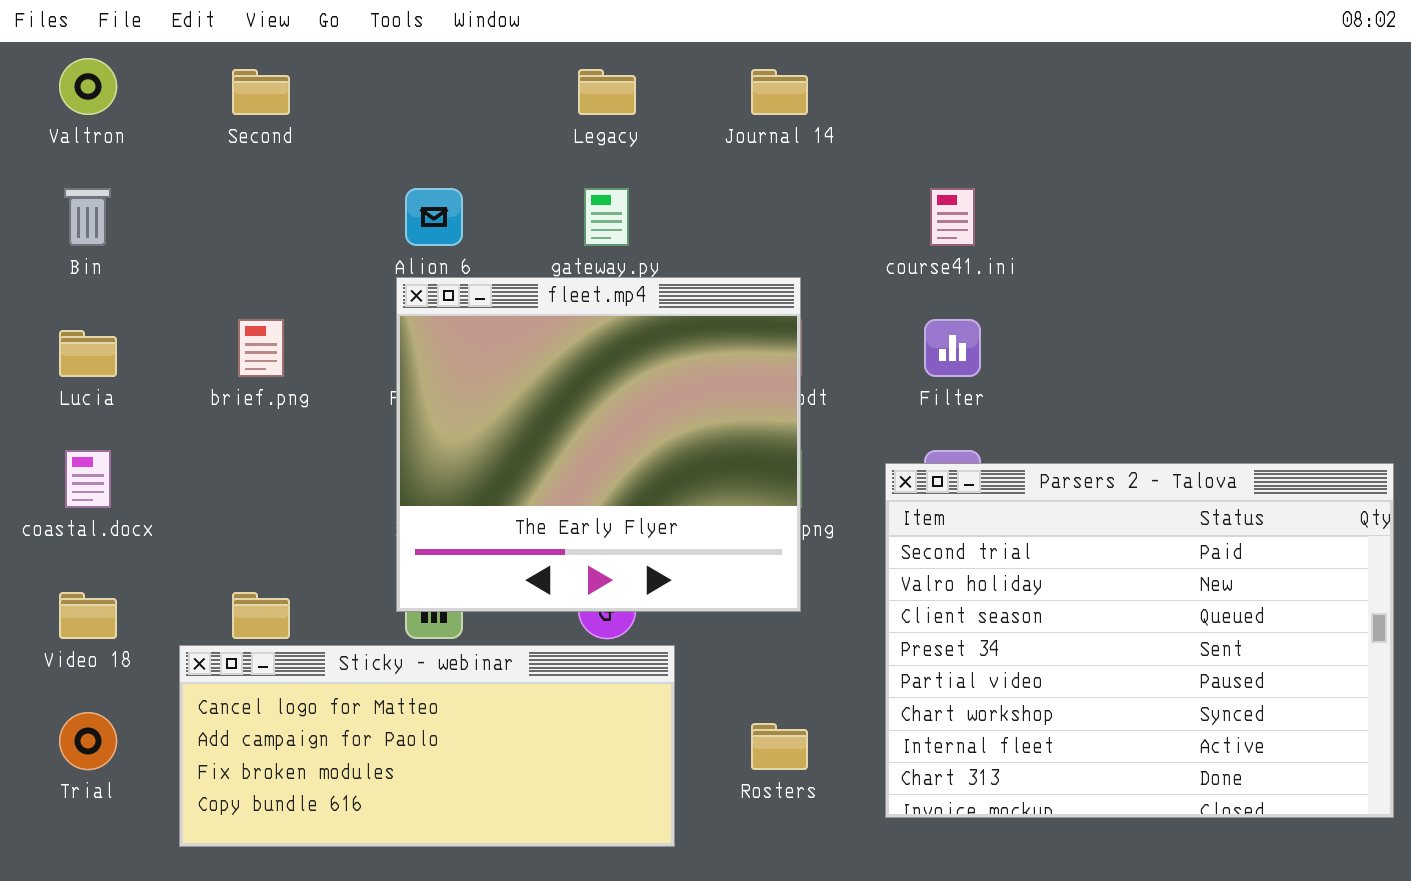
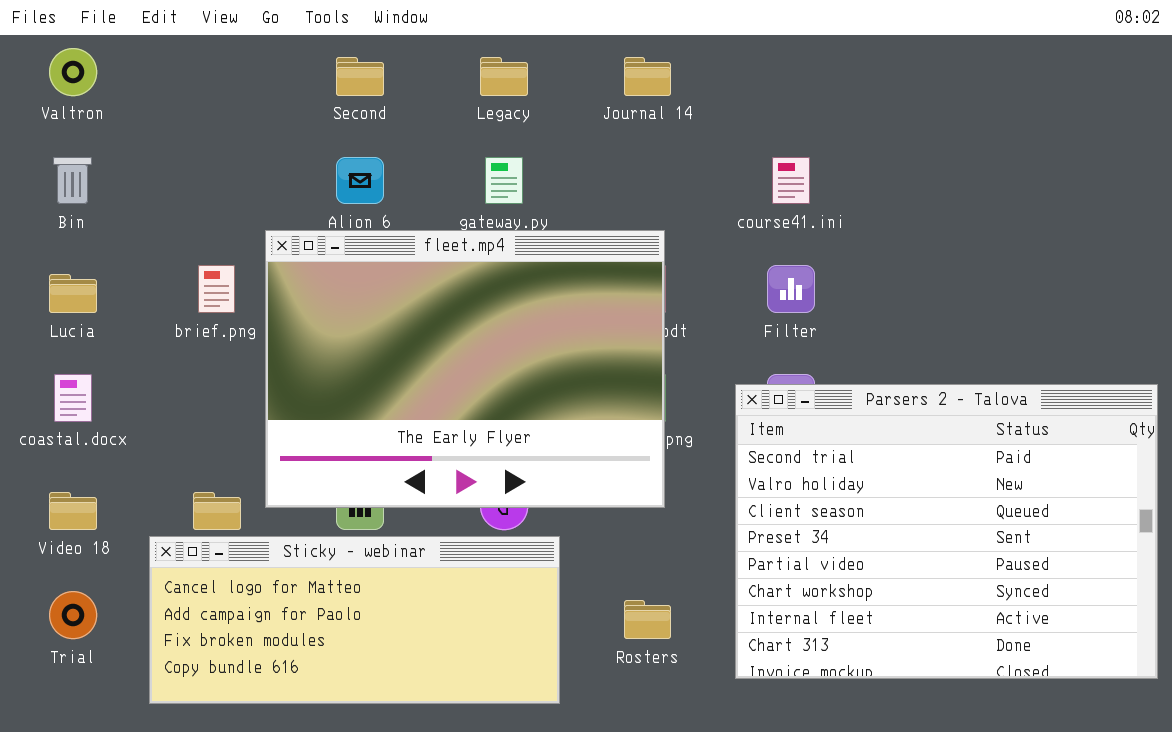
Second: [232,69,290,115] -> [336,57,384,96], moved
fleet.mp4: [396,277,801,612] -> [265,230,665,508], resized

